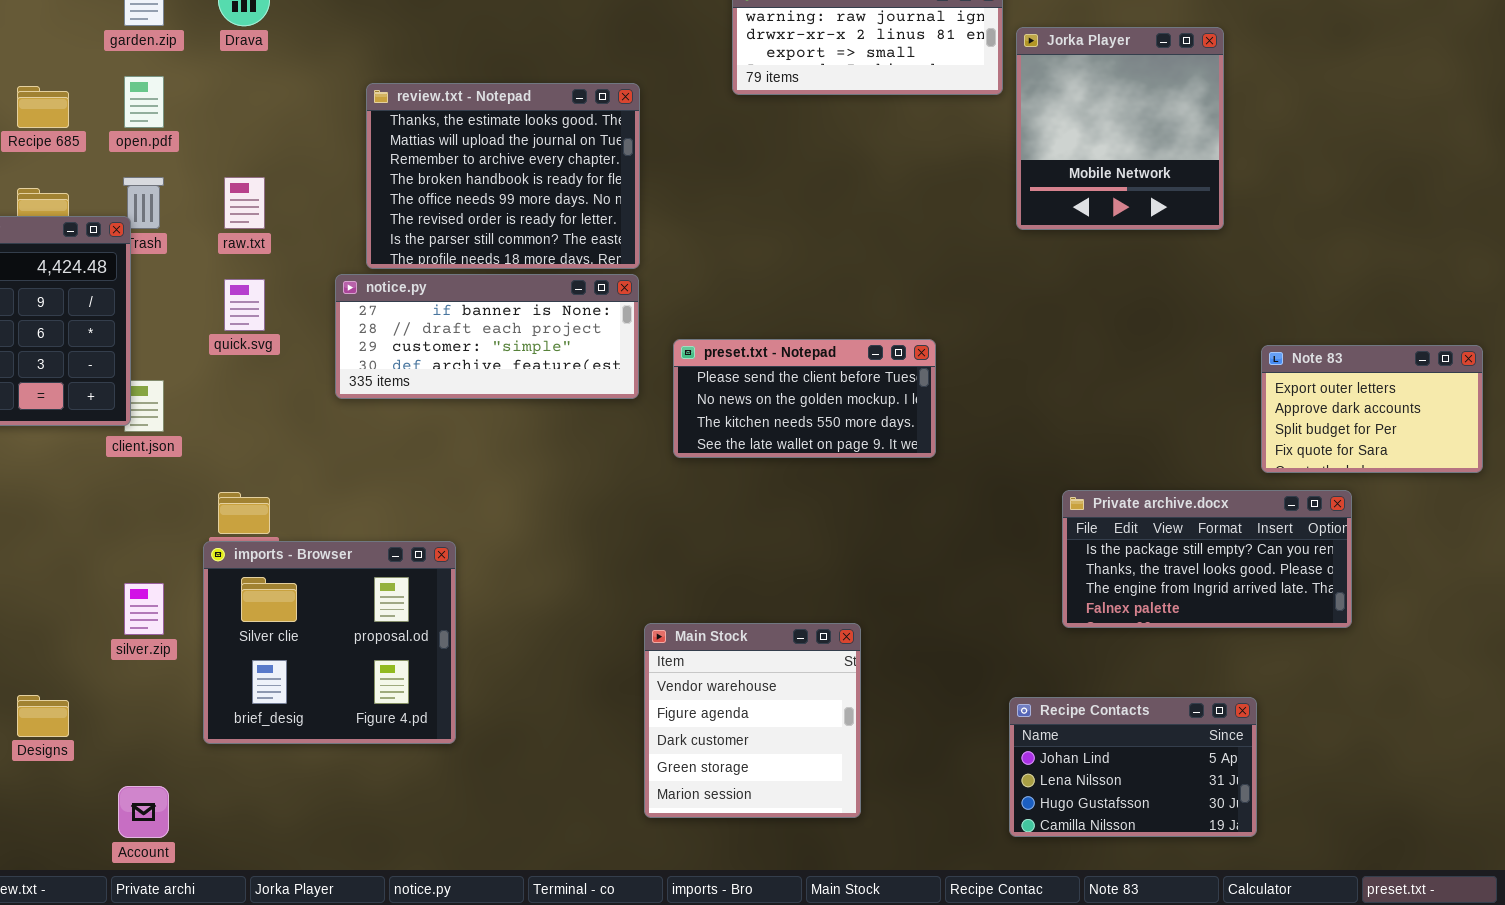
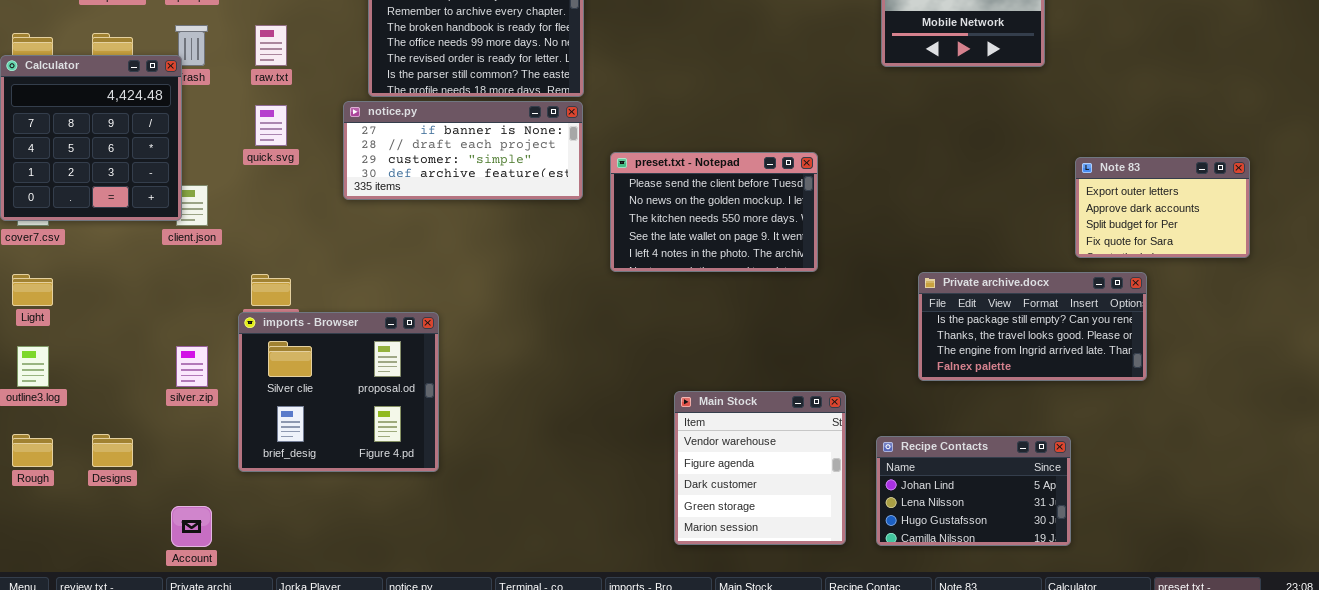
preset.txt - Notepad: [673,339,936,458] -> [610,152,818,272], resized
Main Stock: [644,623,861,818] -> [674,391,846,545], moved

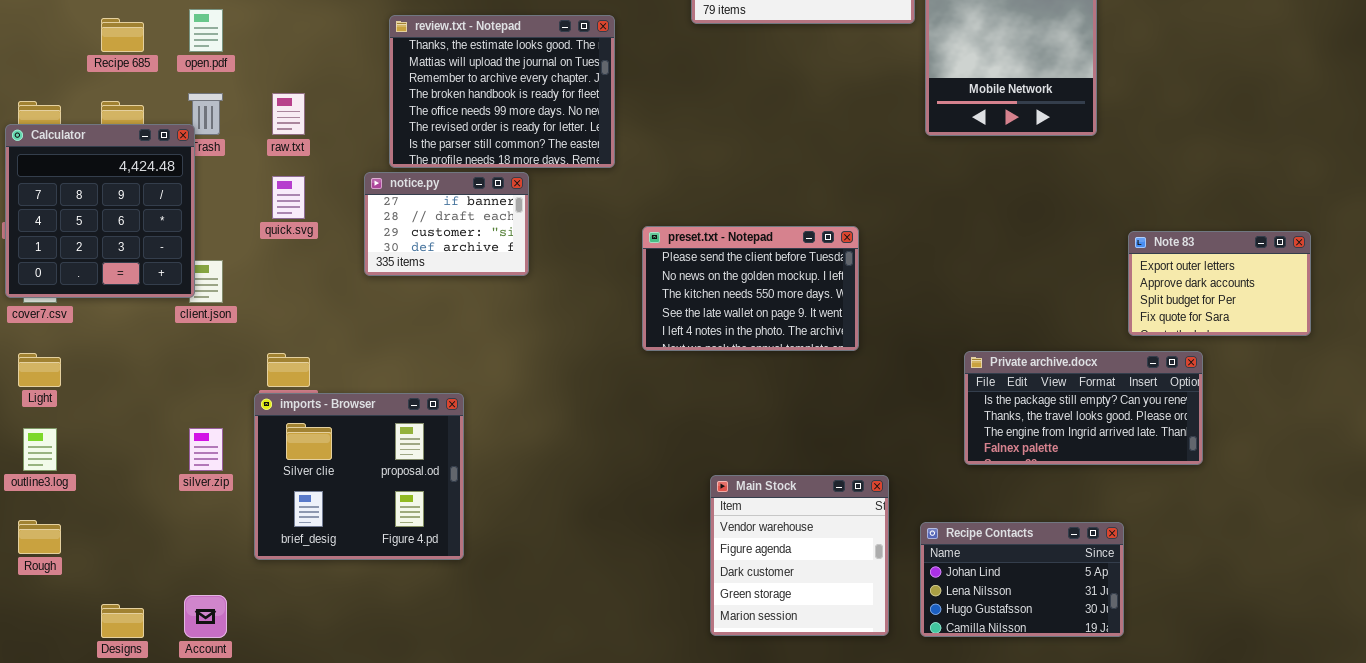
notice.py: [343,101,583,200] -> [364,172,529,276], resized
Designs: [92,434,133,467] -> [101,604,144,638], moved

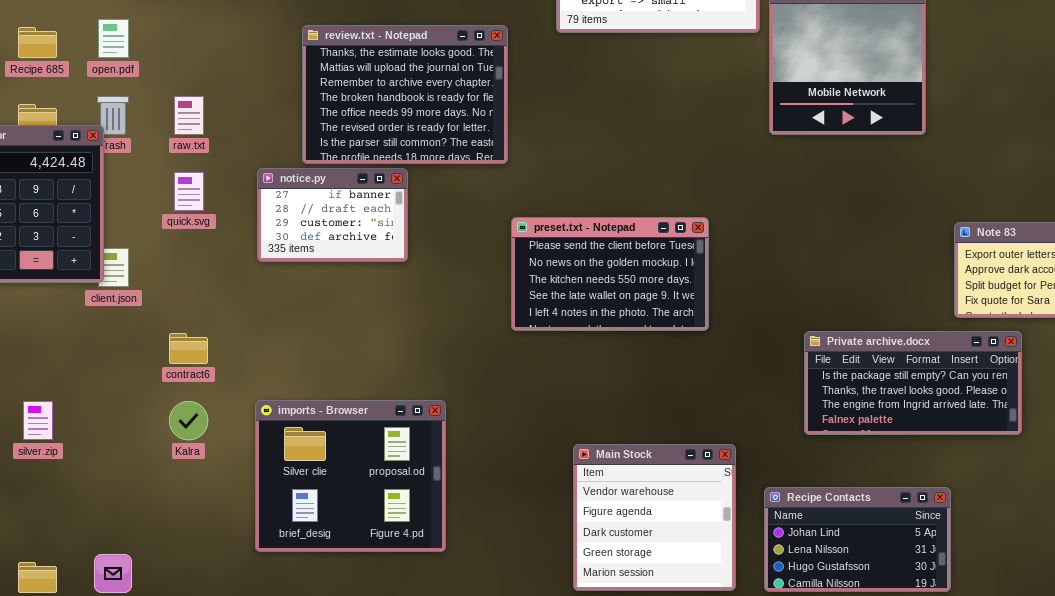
review.txt - Notepad: [389,15,615,168] -> [302,25,508,164], moved
imports - Browser: [254,393,464,560] -> [255,400,446,552], moved
silver.zip: [189,428,223,471] -> [23,401,53,440], moved

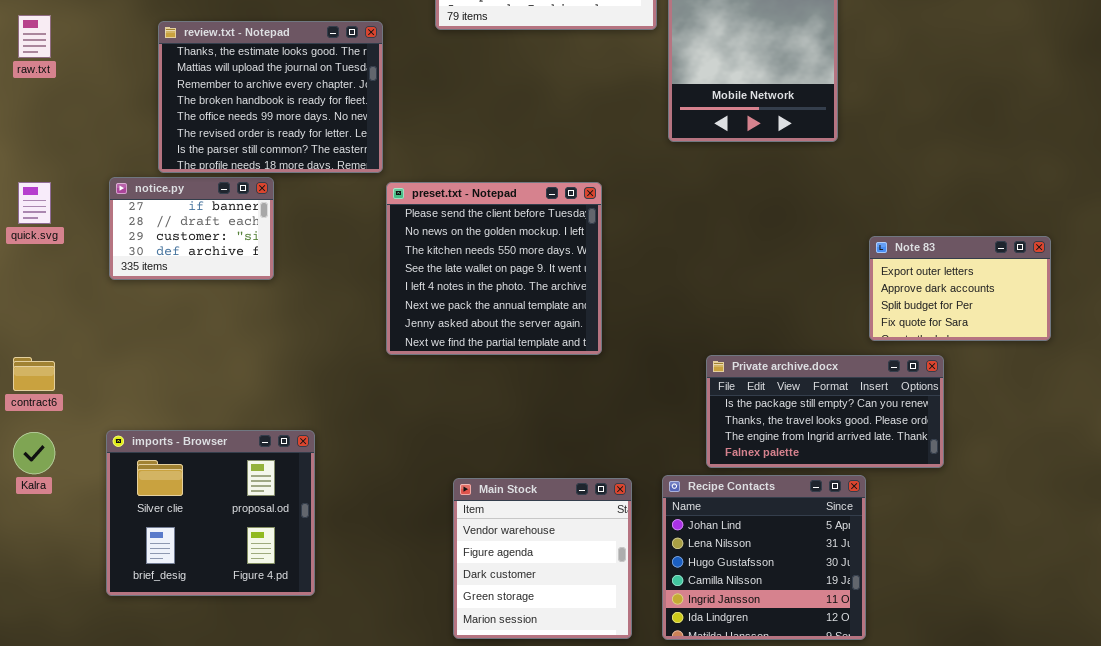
raw.txt: [174,96,204,135] -> [18,15,51,58], moved
preset.txt - Notepad: [511,217,709,331] -> [386,182,602,355], resized
Recipe Contacts: [764,487,951,592] -> [662,475,866,640], resized

